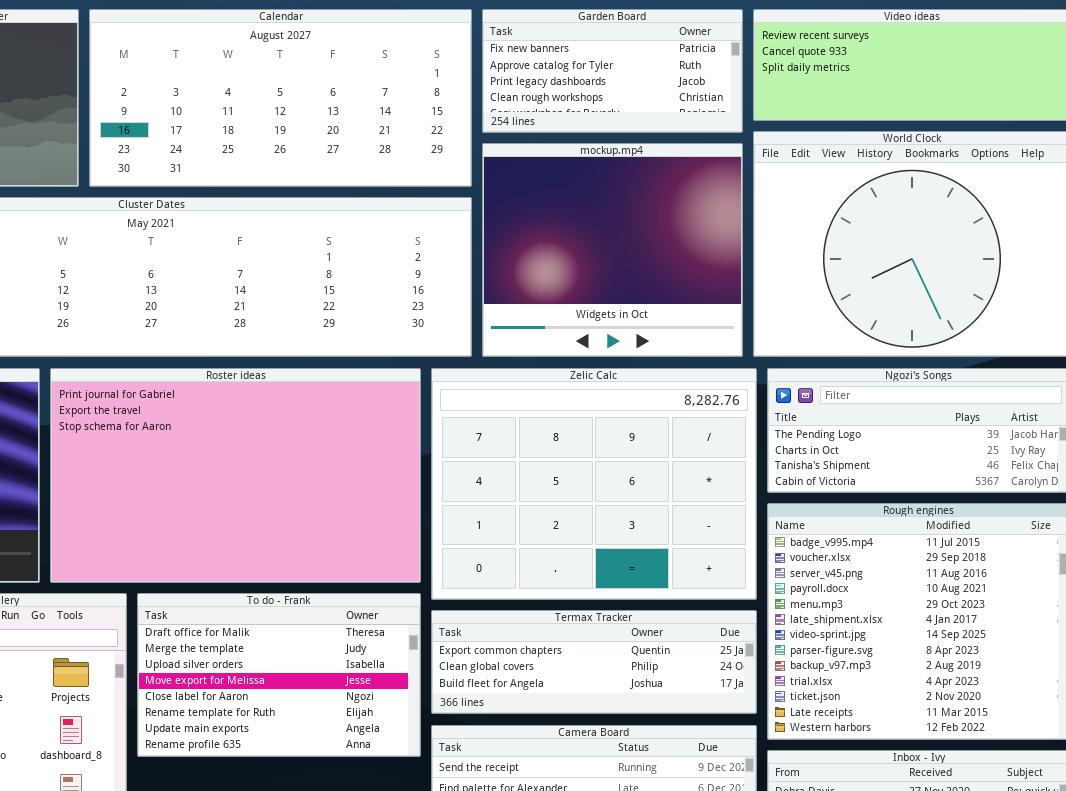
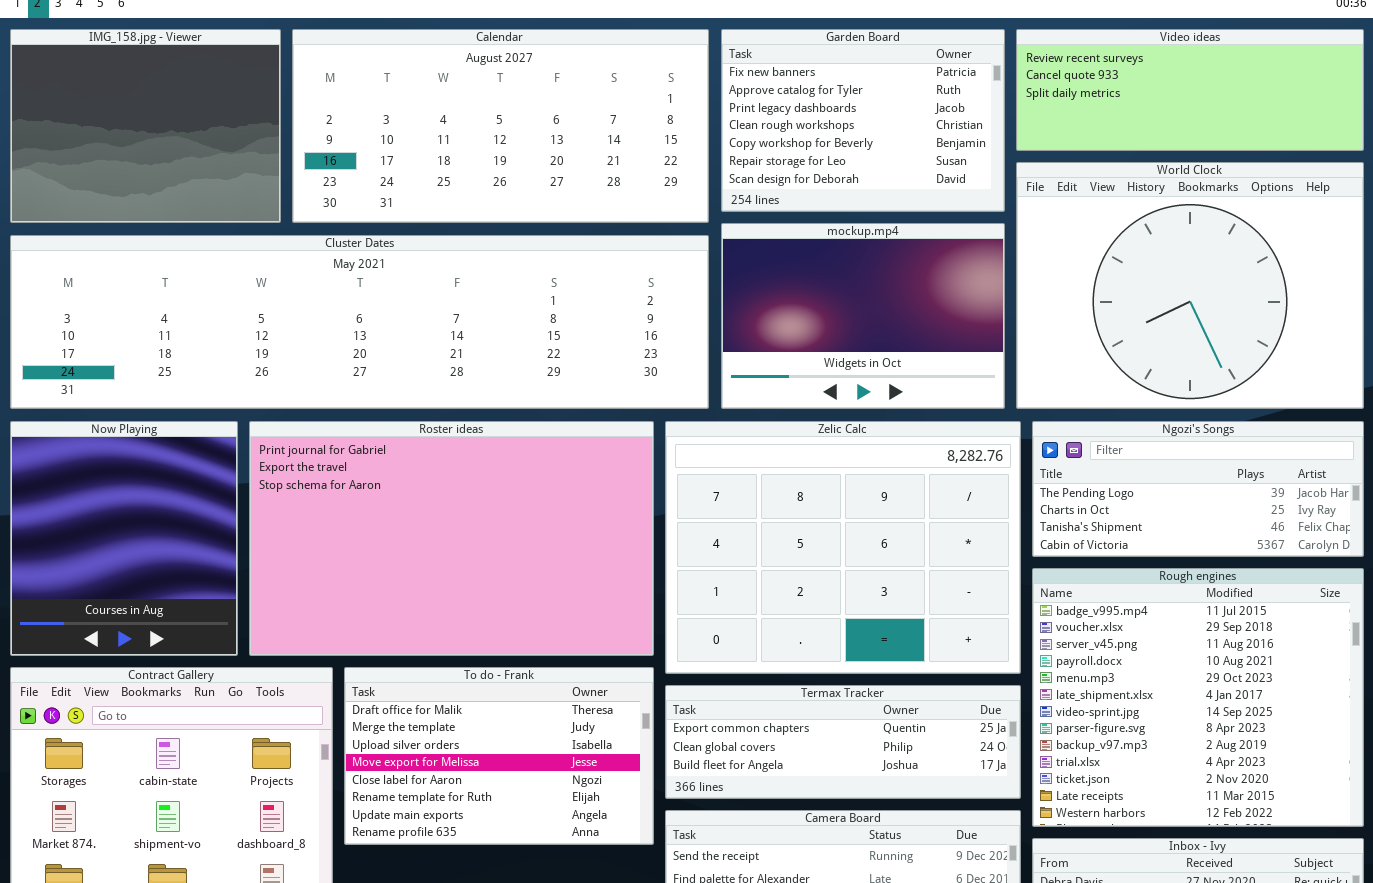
Garden Board: [482,9,743,133] -> [721,29,1005,212], resized
mockup.mp4: [482,143,743,357] -> [721,223,1005,409], resized

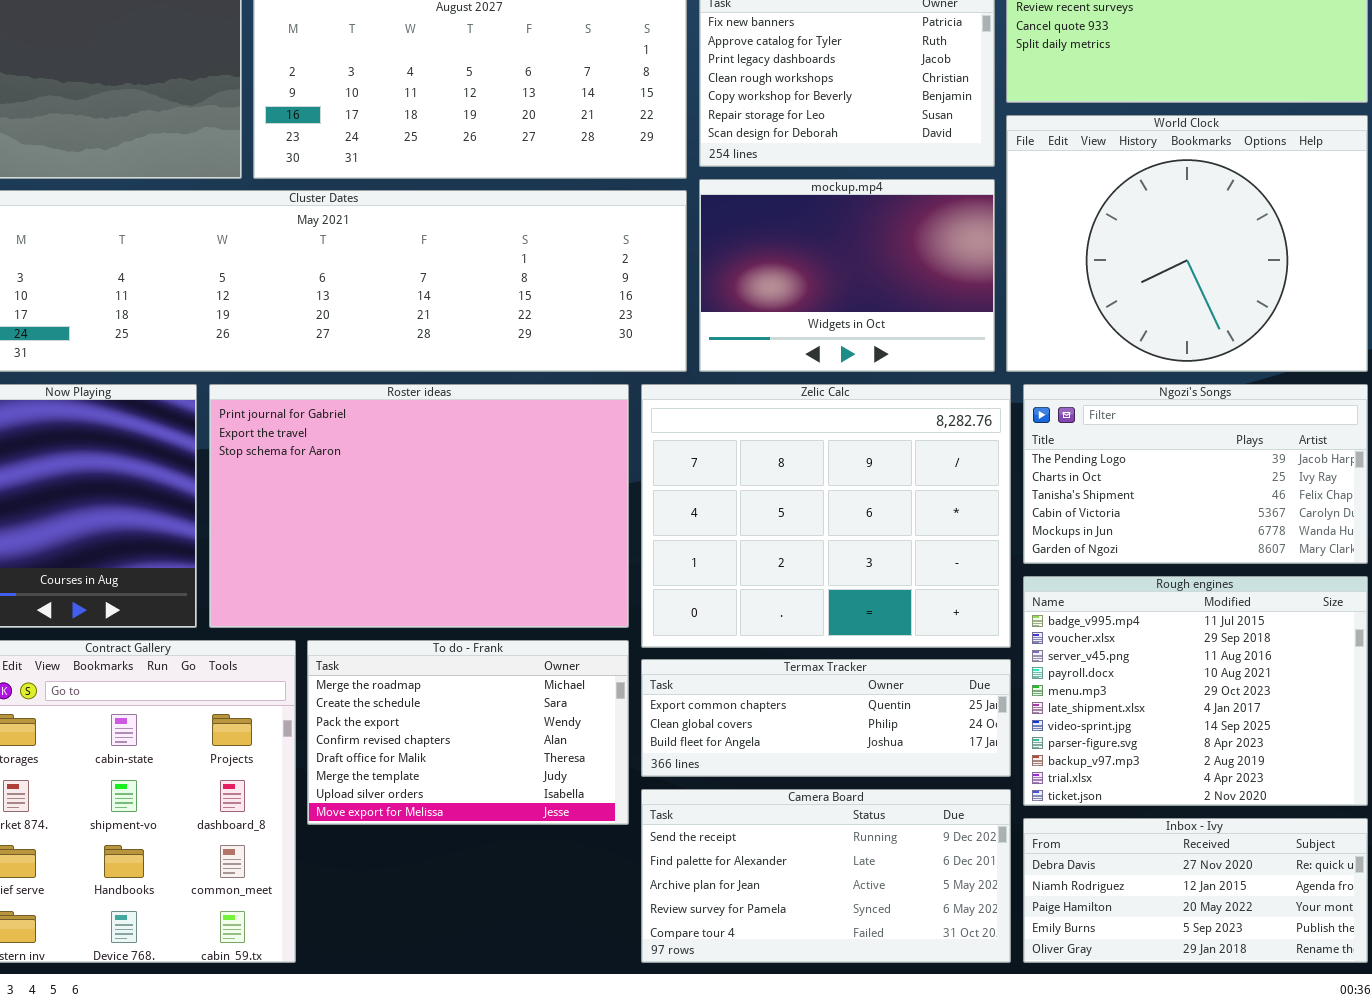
Ngozi's Songs: [1032,421,1364,557] -> [1023,384,1368,564], resized
Rough engines: [1032,568,1364,827] -> [1023,576,1368,806], resized
To do - Frank: [344,667,654,845] -> [307,640,629,825], scrolled up 4 rows

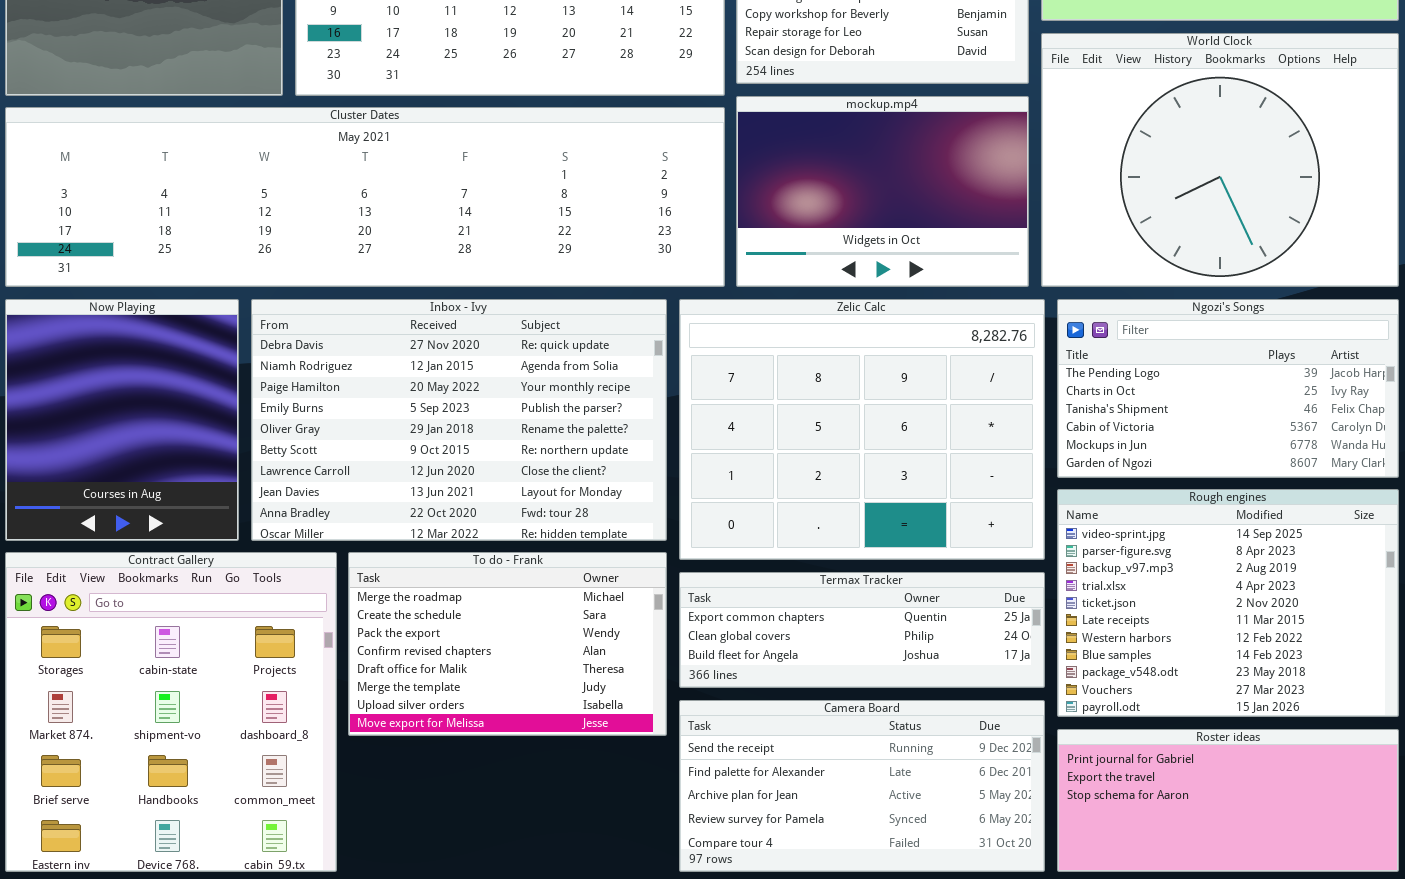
Roster ideas: [209,384,629,628] -> [1057,729,1399,872], moved, resized
Rough engines: [1023,576,1368,806] -> [1057,489,1399,717], scrolled down 6 rows
Inbox - Ivy: [1023,818,1368,963] -> [251,299,667,541], moved, resized

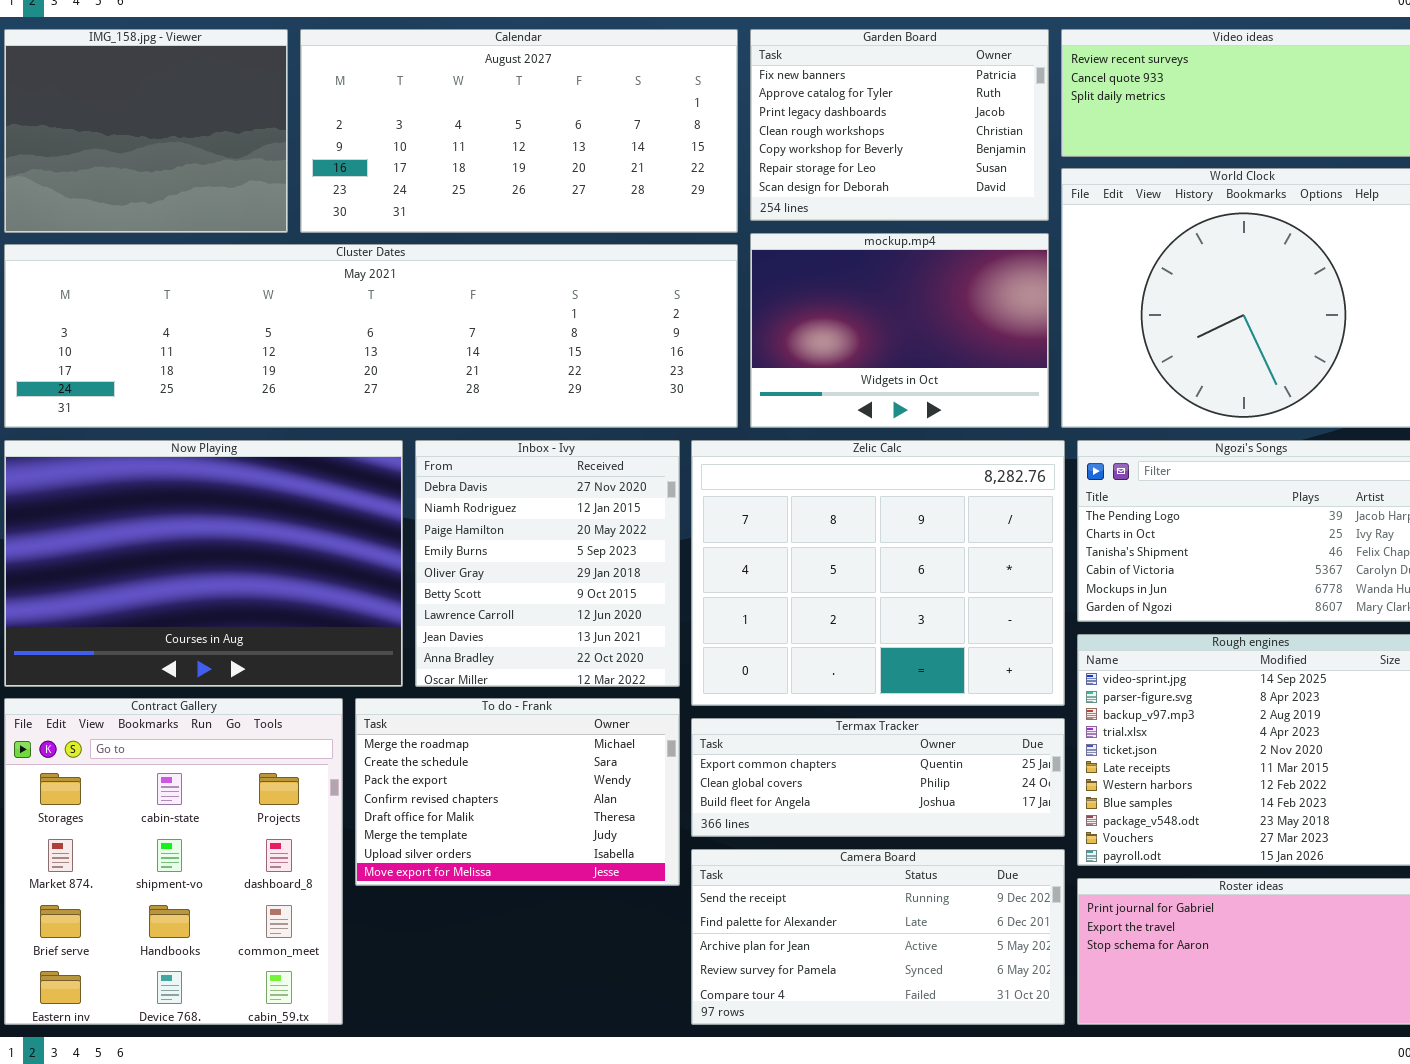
Now Playing: [5,299,239,541] -> [4,440,403,687], resized
Inbox - Ivy: [251,299,667,541] -> [415,440,680,687], resized

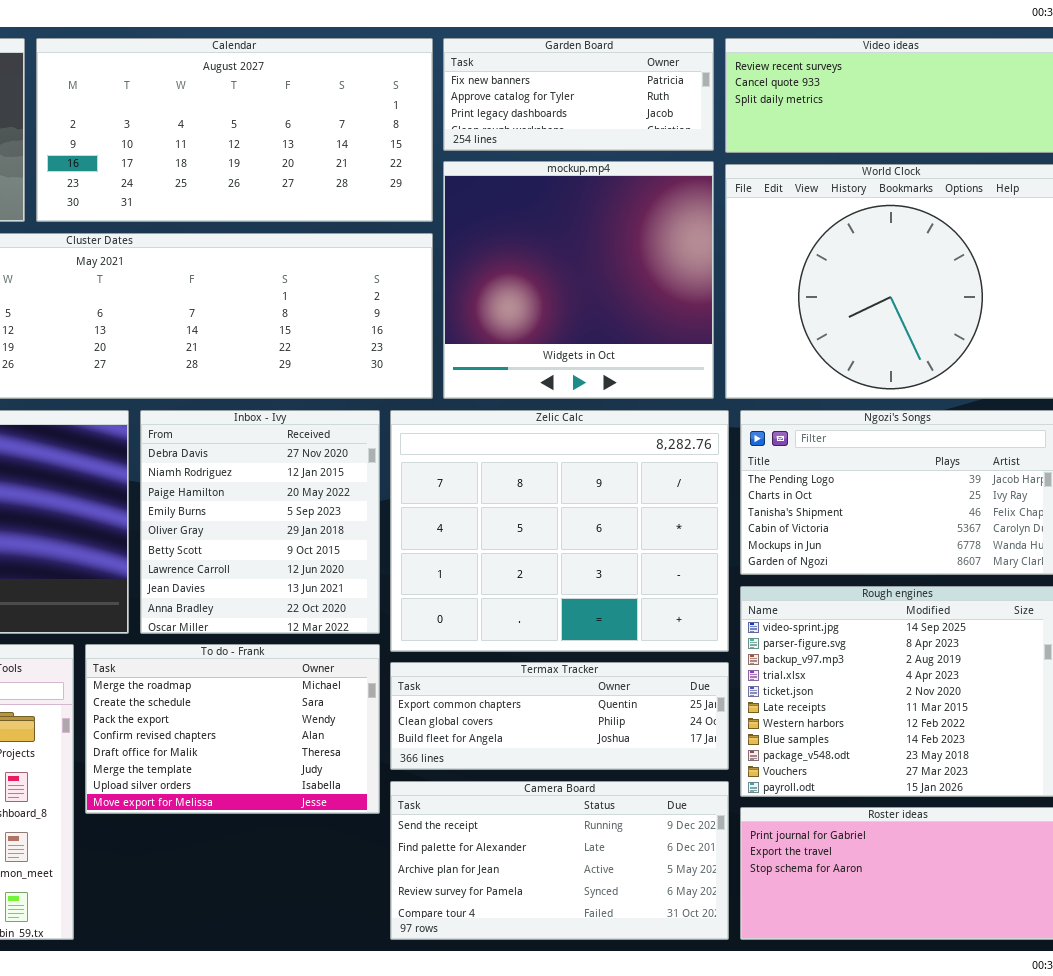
Garden Board: [750,29,1049,221] -> [443,38,714,151], resized
mockup.mp4: [750,233,1049,428] -> [443,161,714,399], resized

